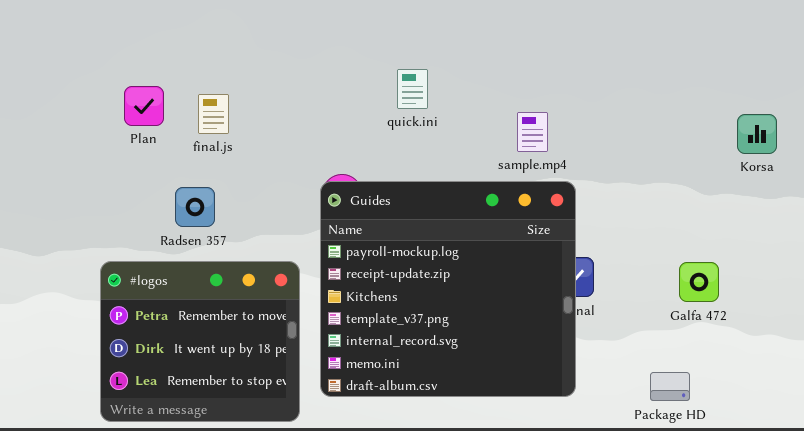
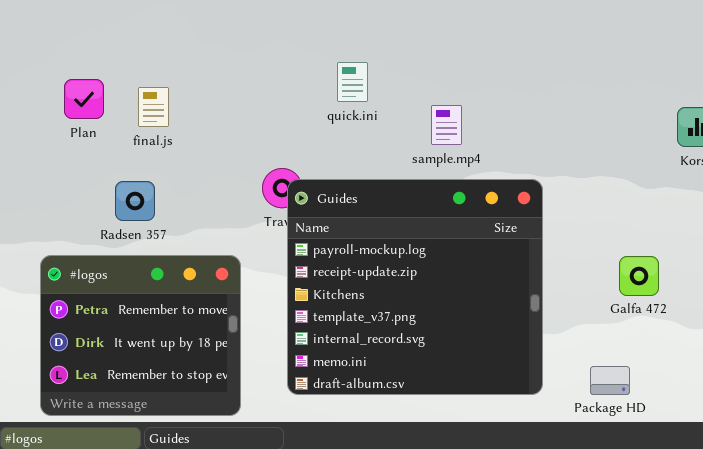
sample.mp4: [517,112,548,152] -> [431,105,462,145], moved
Guides: [320,181,576,397] -> [287,179,543,395], moved

